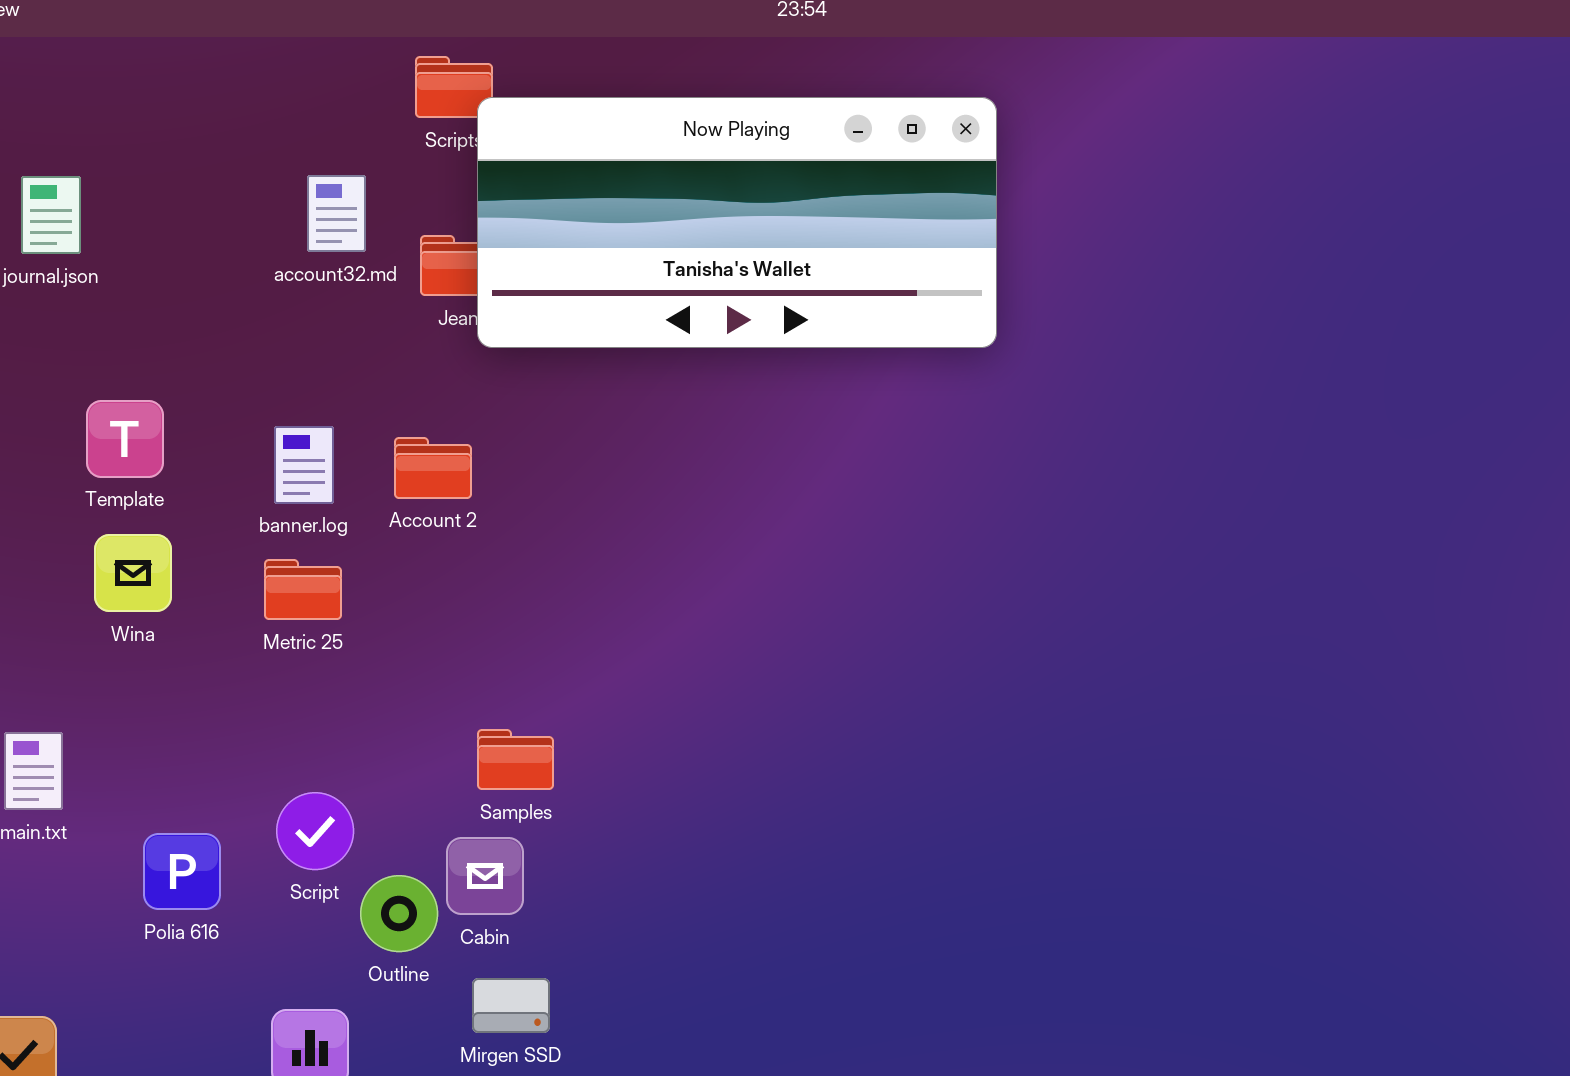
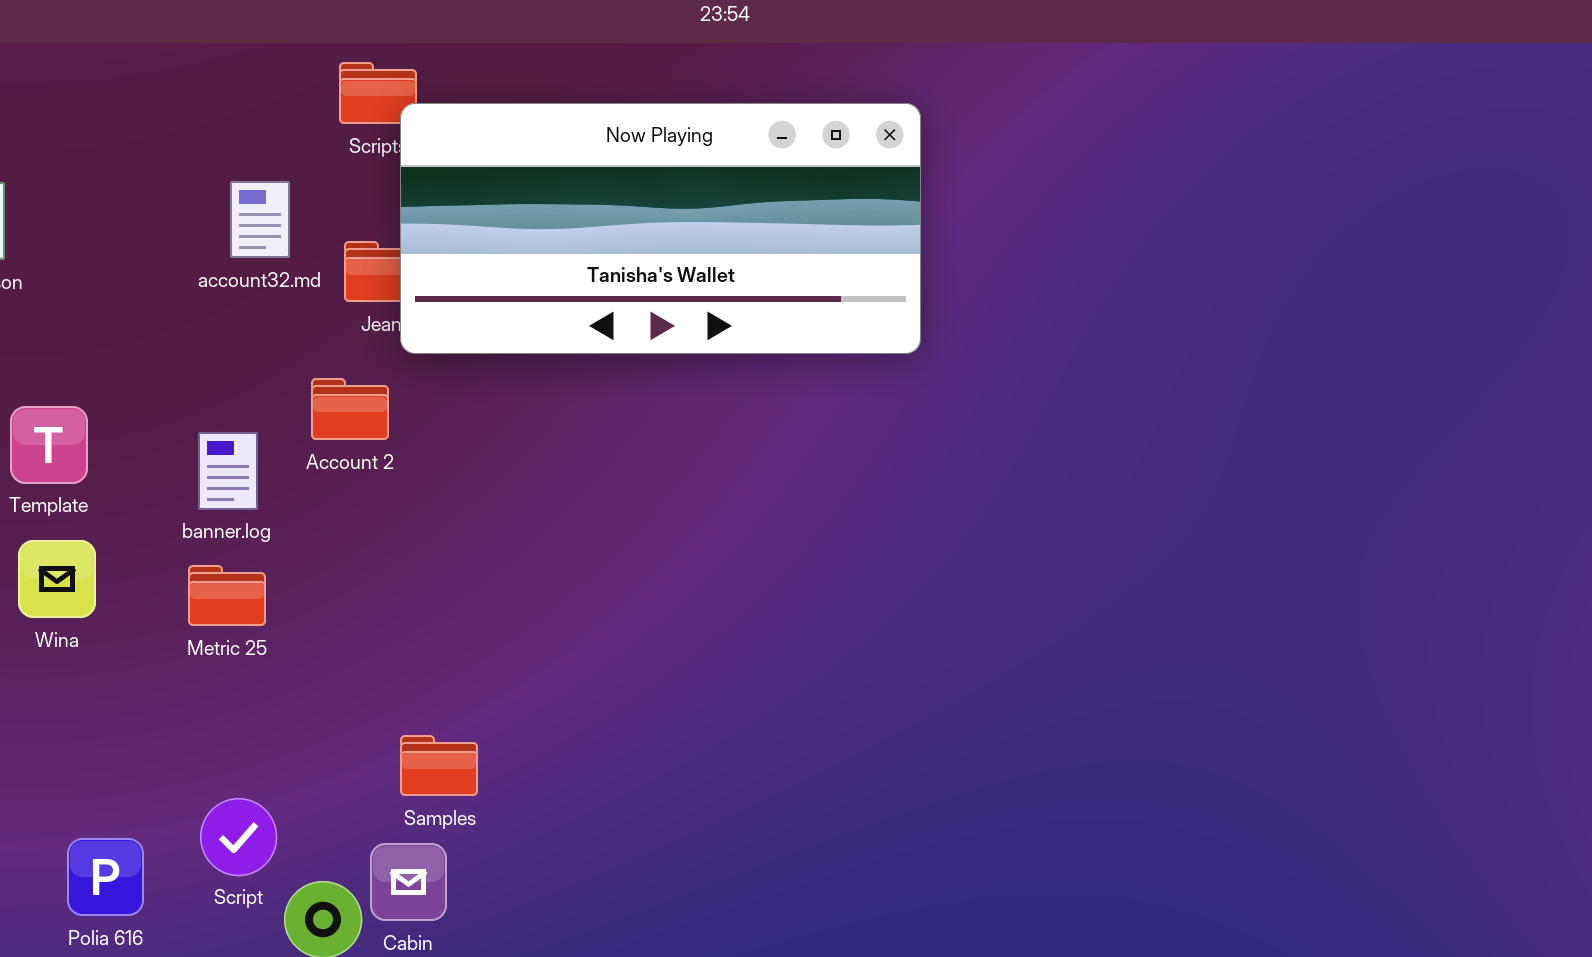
Account 2: [394,437,472,499] -> [311,378,389,440], moved

